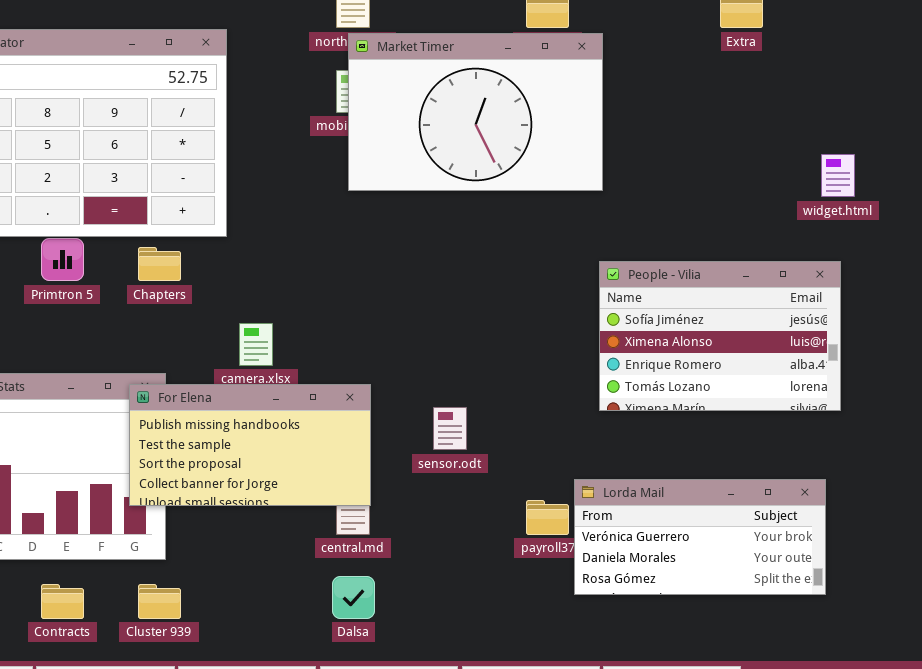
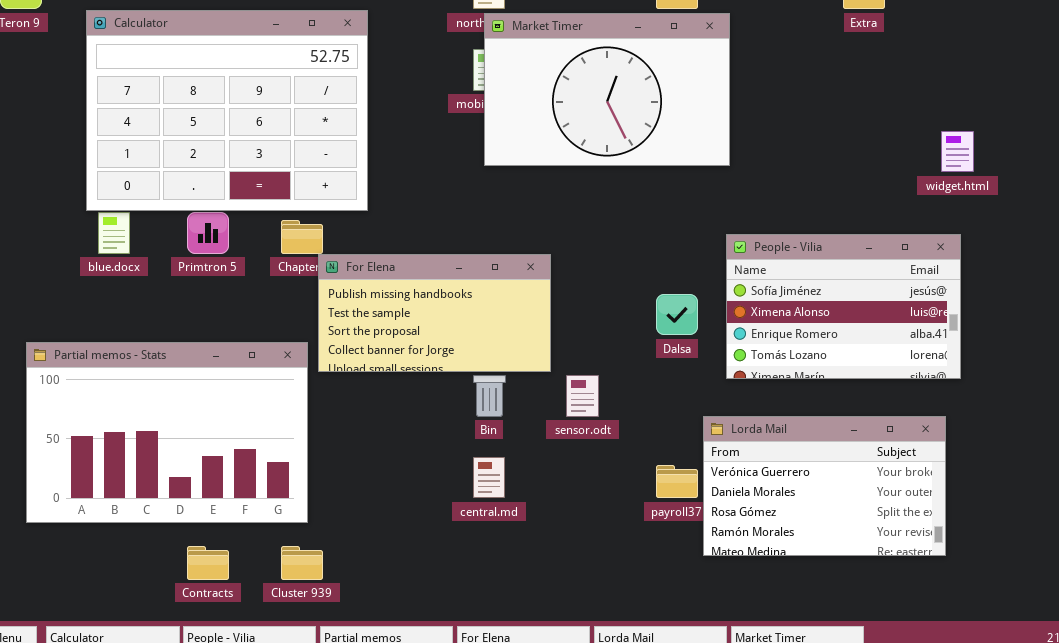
For Elena: [129,384,371,506] -> [318,254,551,372], moved
Lorda Mail: [574,479,826,595] -> [703,416,946,556], resized
Dalsa: [332,576,375,619] -> [656,294,698,335], moved

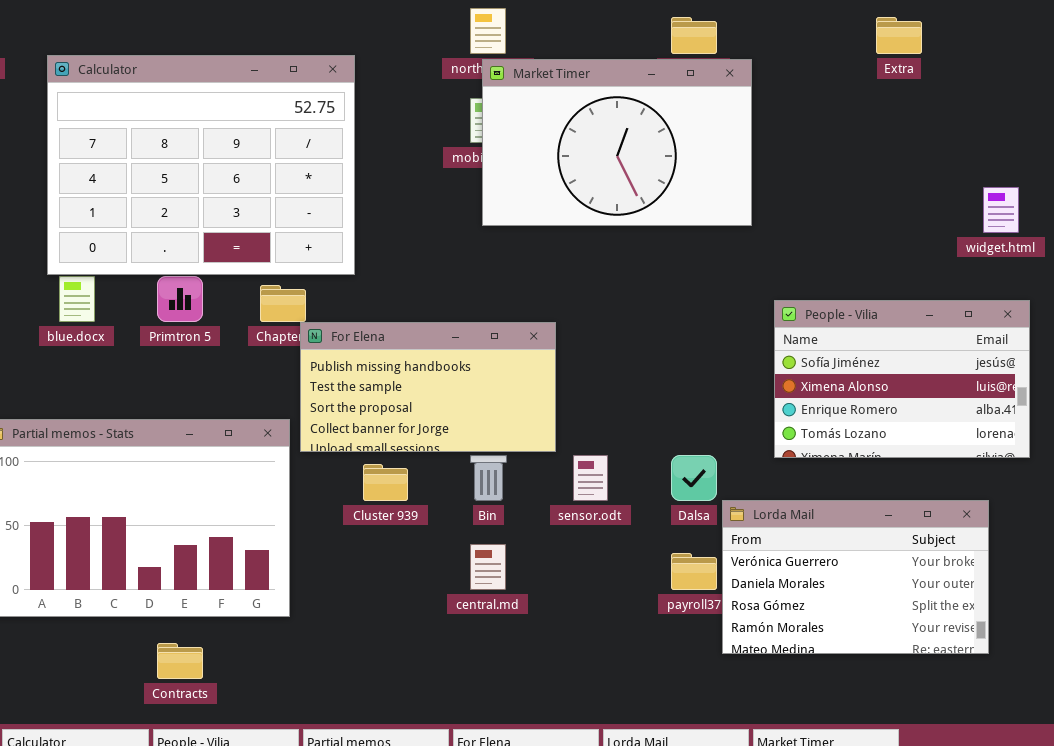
People - Vilia: [726,234,961,379] -> [774,300,1030,458], moved
Dalsa: [656,294,698,335] -> [671,455,717,501], moved
Cluster 939: [281,546,323,580] -> [363,464,408,501], moved

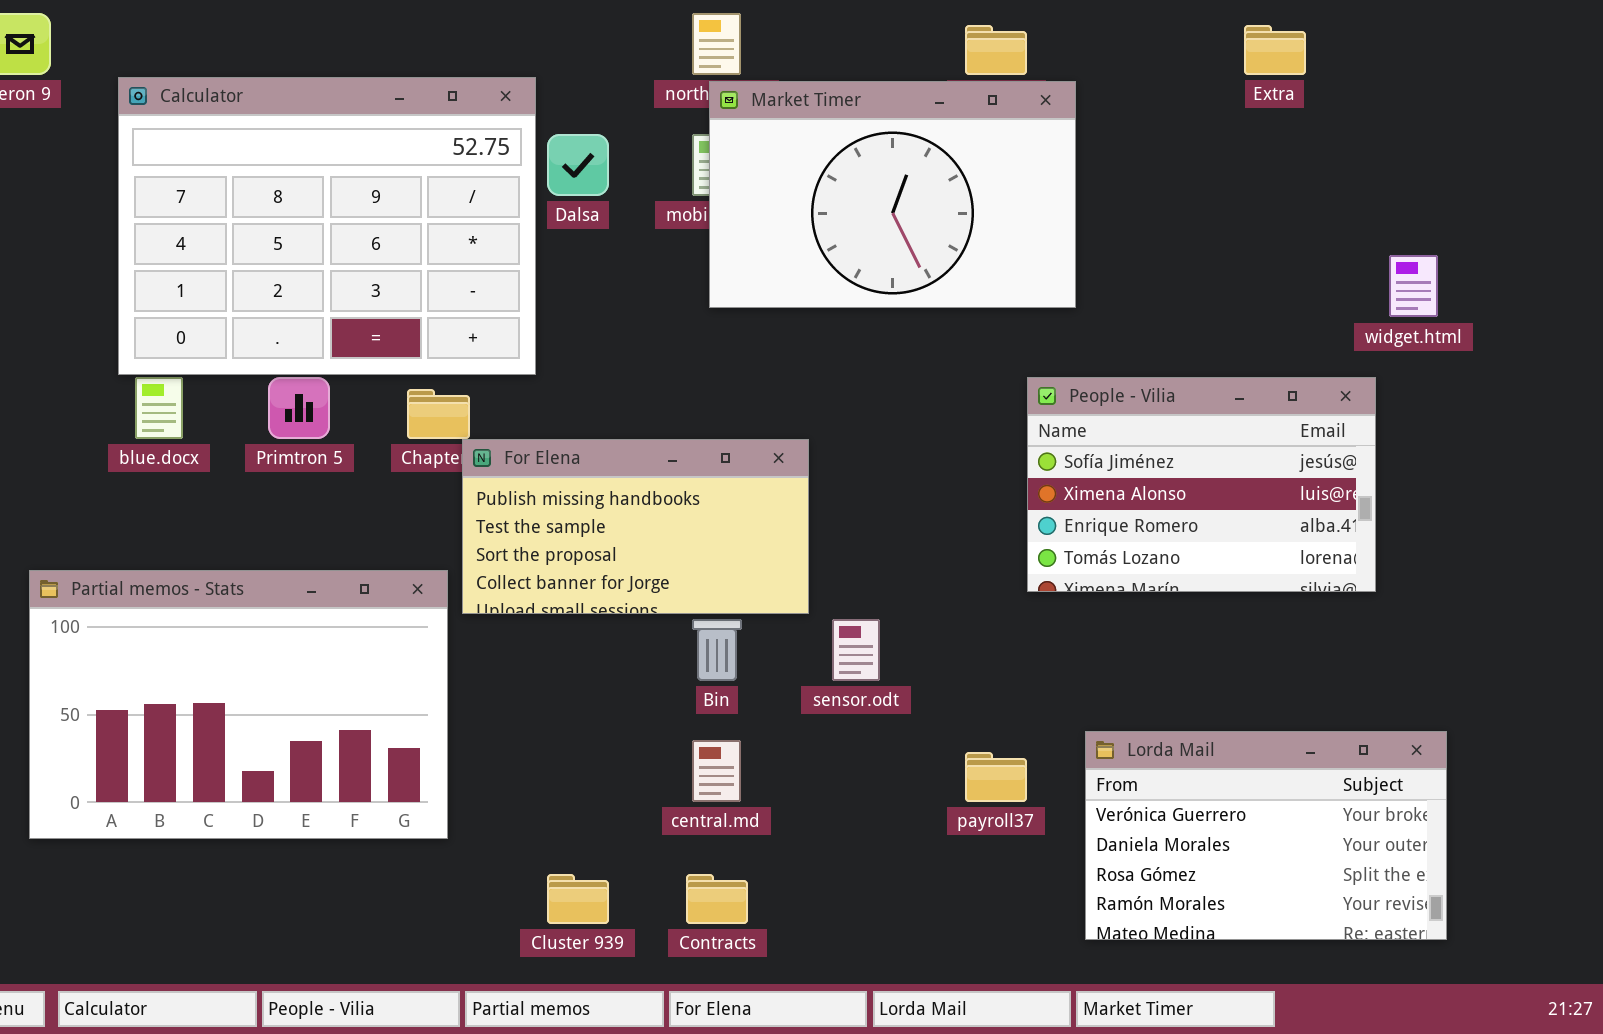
People - Vilia: [774,300,1030,458] -> [1027,377,1376,592], moved
Dalsa: [671,455,717,501] -> [547,134,609,196], moved
Cluster 939: [363,464,408,501] -> [547,874,609,924], moved
Lorda Mail: [722,500,989,654] -> [1085,731,1447,940], moved
Contracts: [157,643,203,679] -> [686,874,748,924], moved

